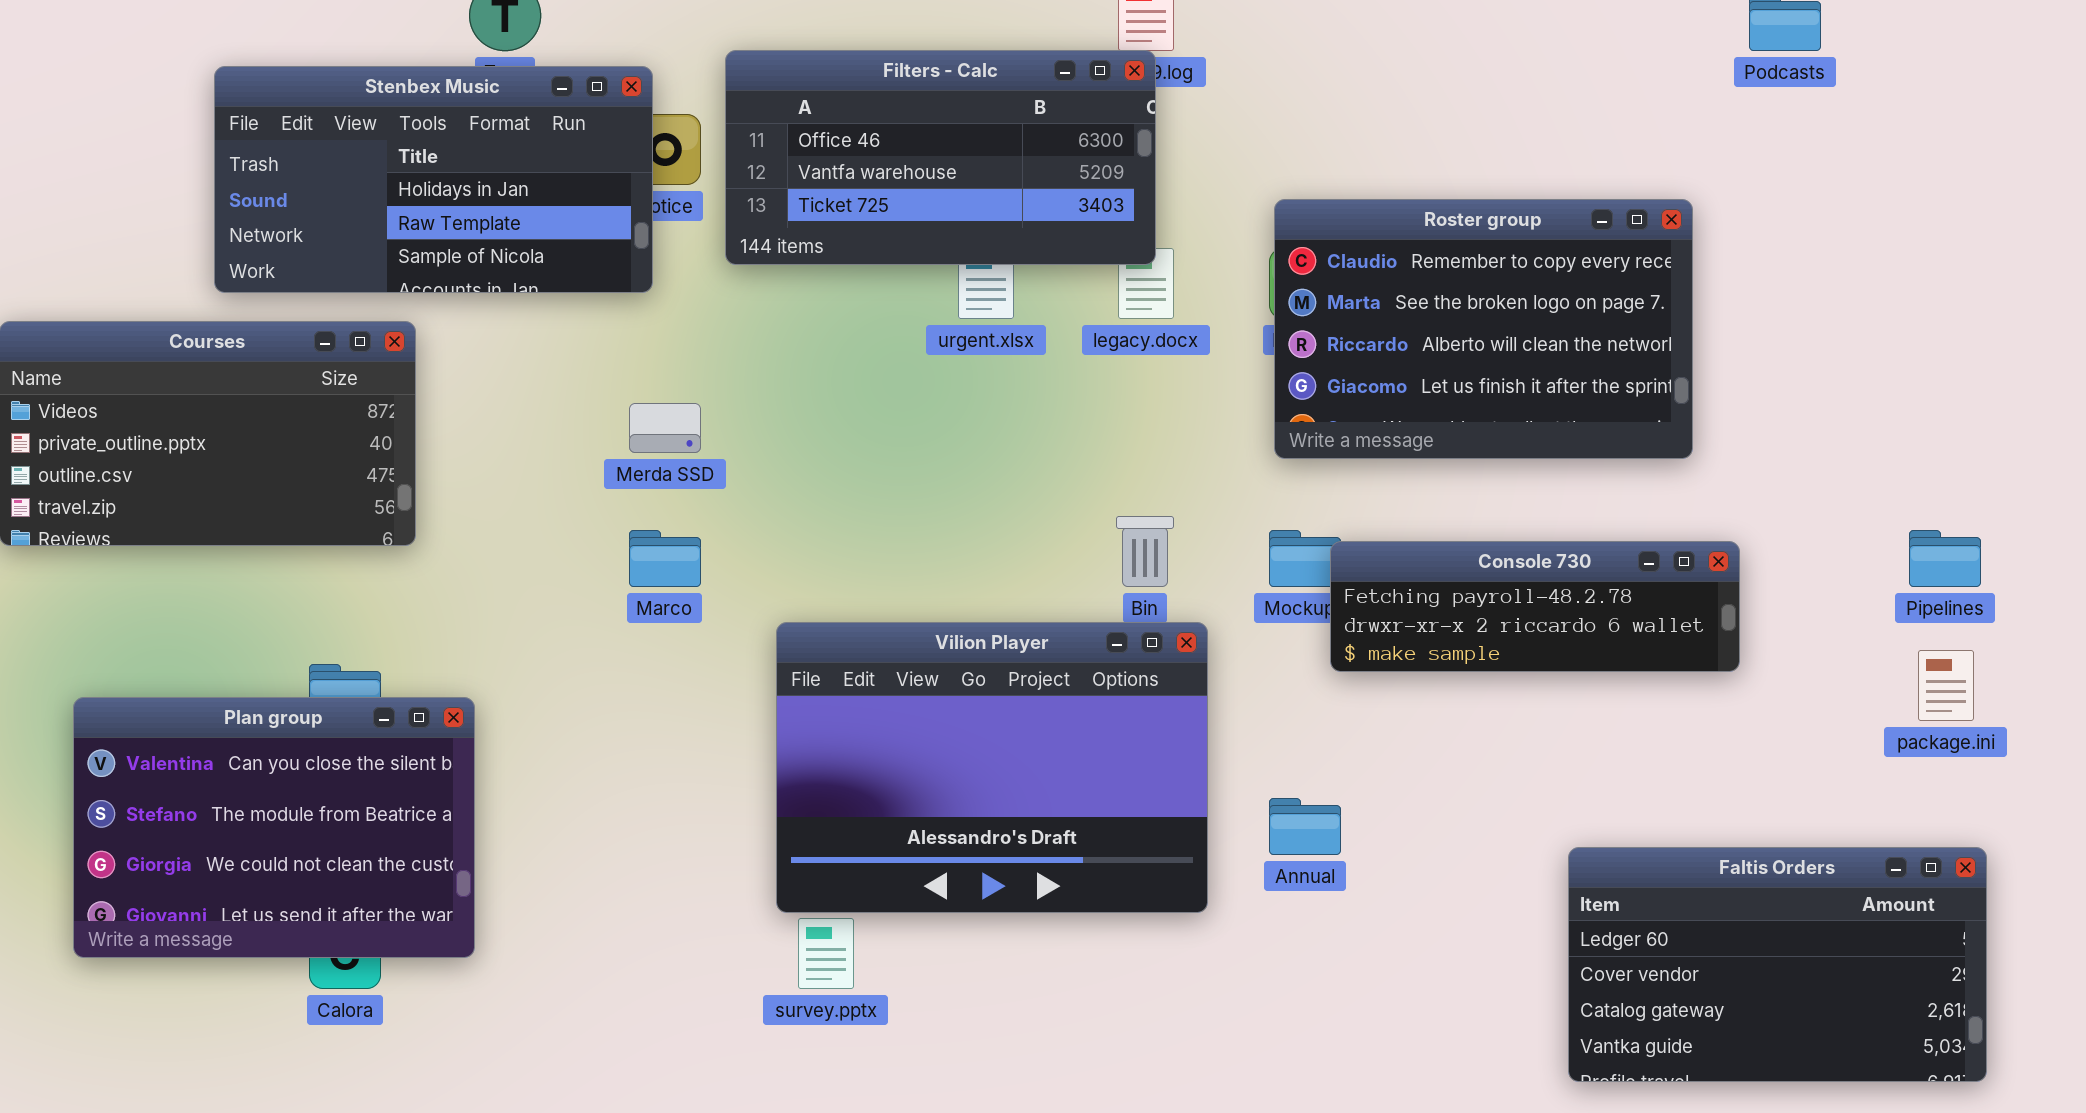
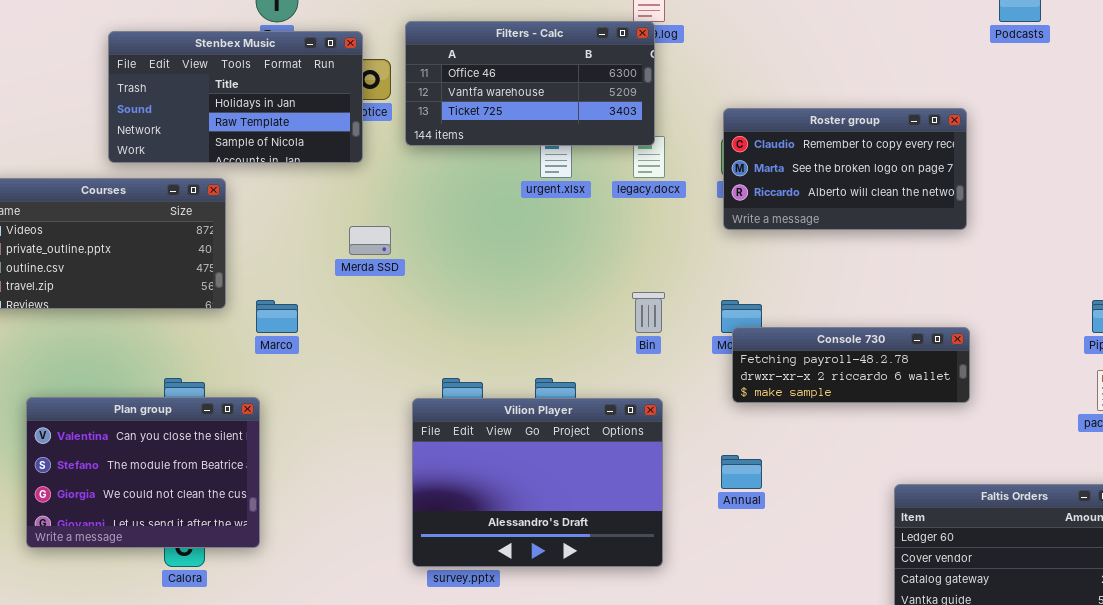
Roster group: [1274,199,1693,459] -> [723,108,967,230], resized
Marco: [629,530,701,587] -> [256,300,298,333], moved
Console 730: [1330,541,1740,672] -> [732,327,970,403], moved
Vilion Player: [776,622,1208,913] -> [412,398,663,567], moved

